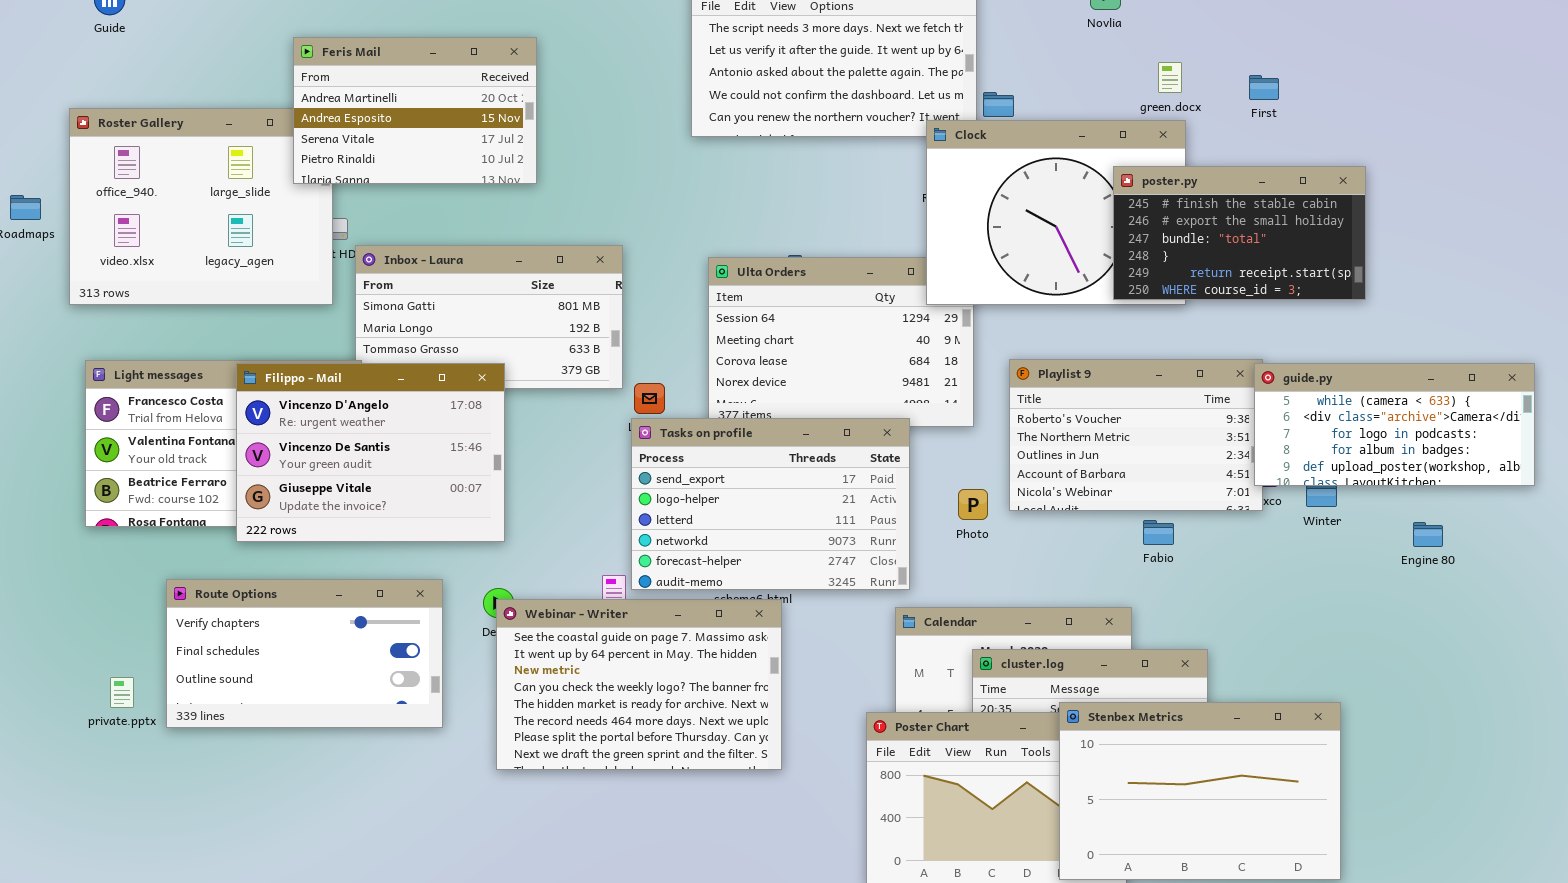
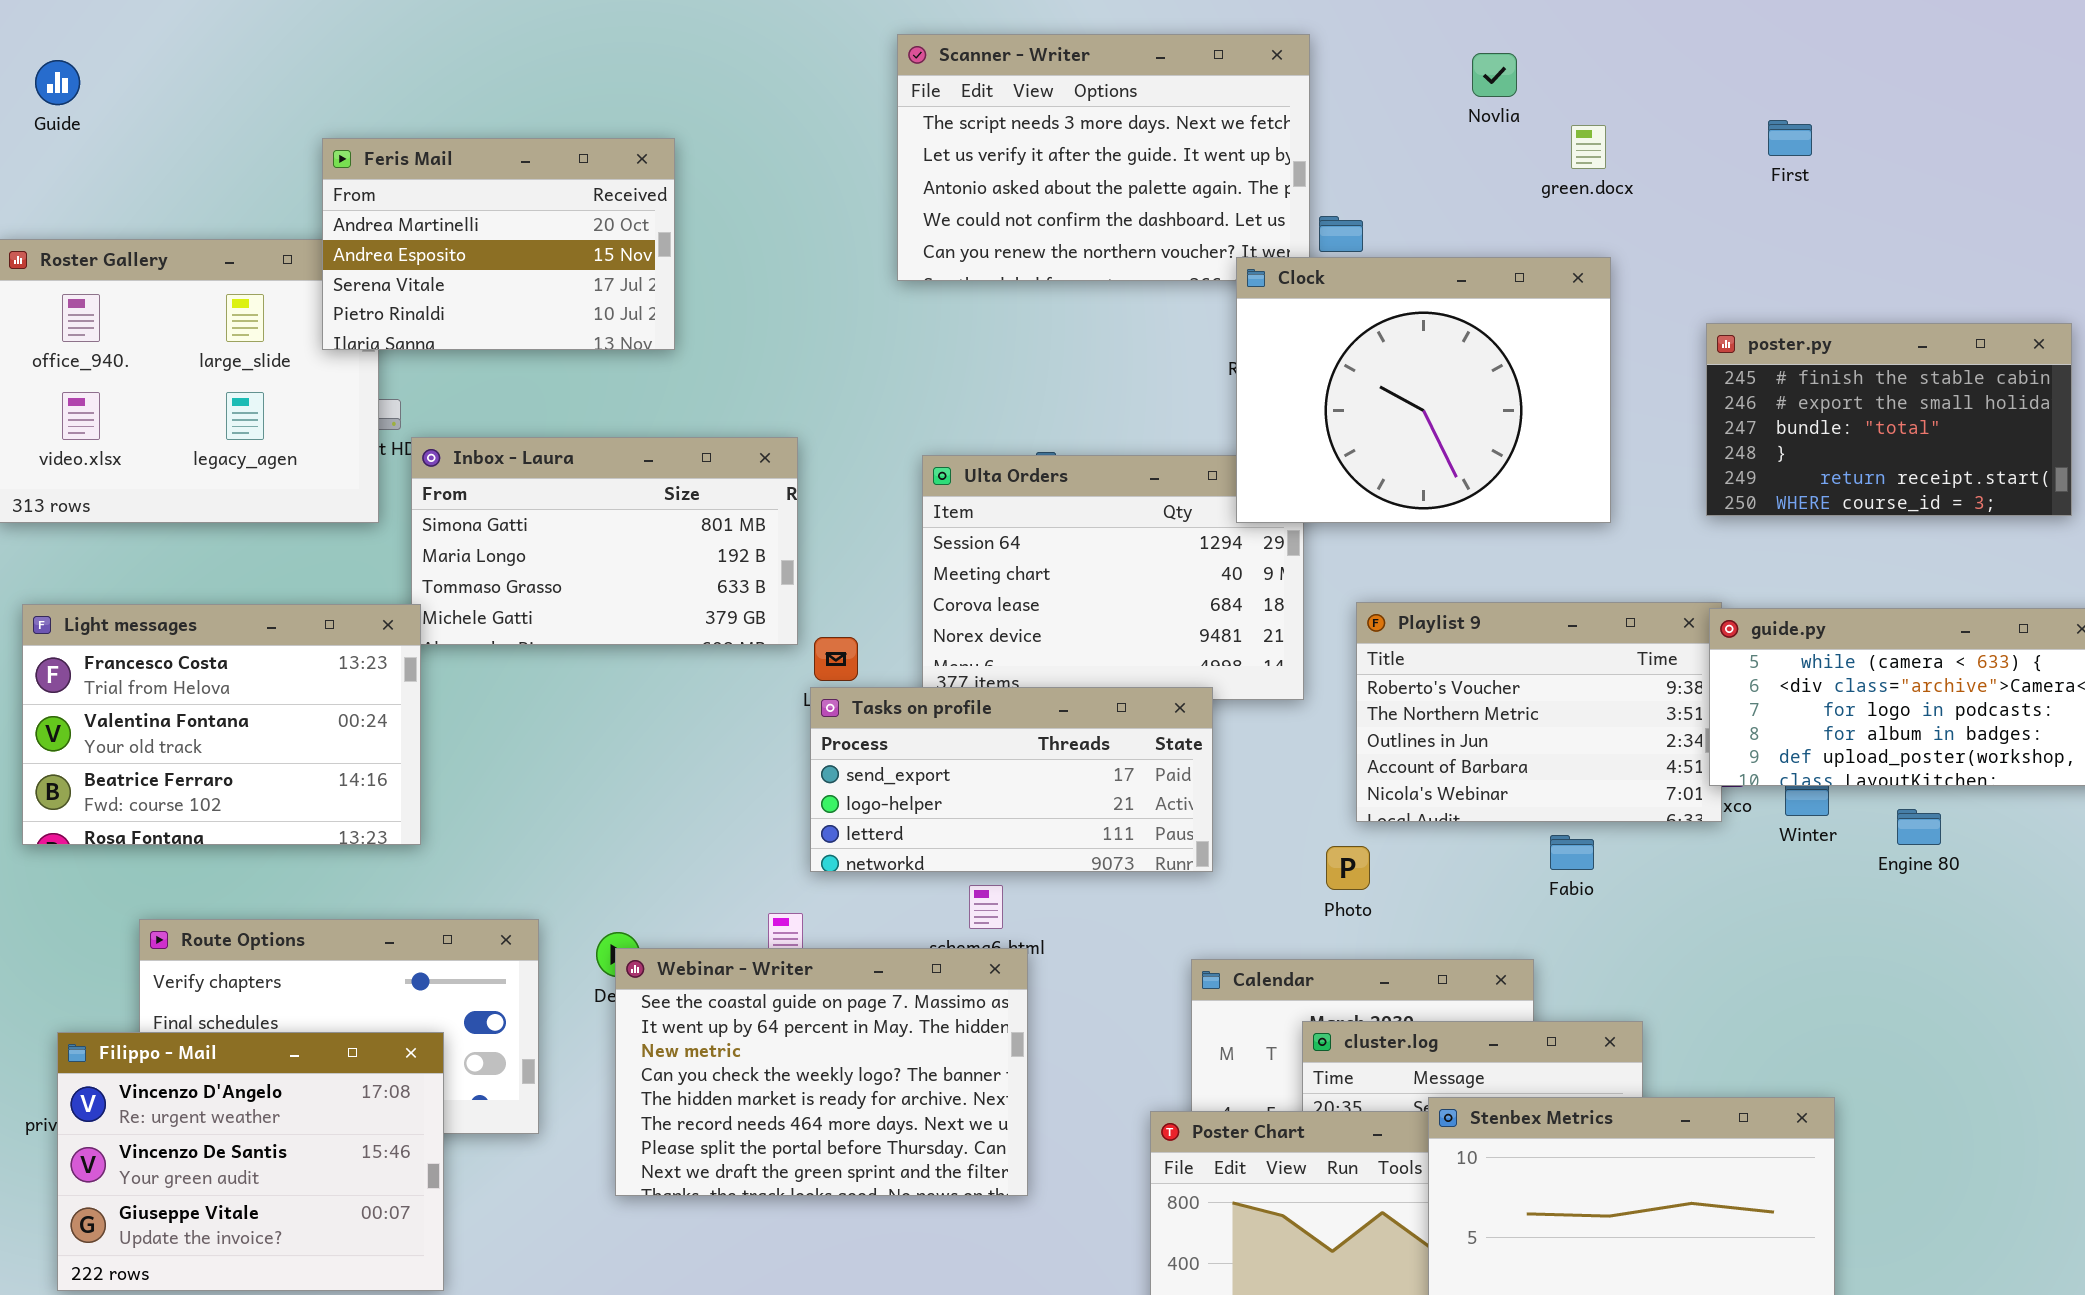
green.docx: [1158,62,1182,93] -> [1571,125,1606,169], moved
First: [1249,75,1279,100] -> [1768,120,1812,156], moved
poster.py: [1113,166,1366,300] -> [1706,323,2072,516], moved
Filippo - Mail: [236,363,505,542] -> [57,1032,444,1291], moved
Tasks on profile: [631,418,910,590] -> [810,687,1213,872], resized
Photo: [958,489,988,520] -> [1326,846,1370,890], moved
Engine 80: [1413,522,1443,547] -> [1897,809,1941,845], moved

